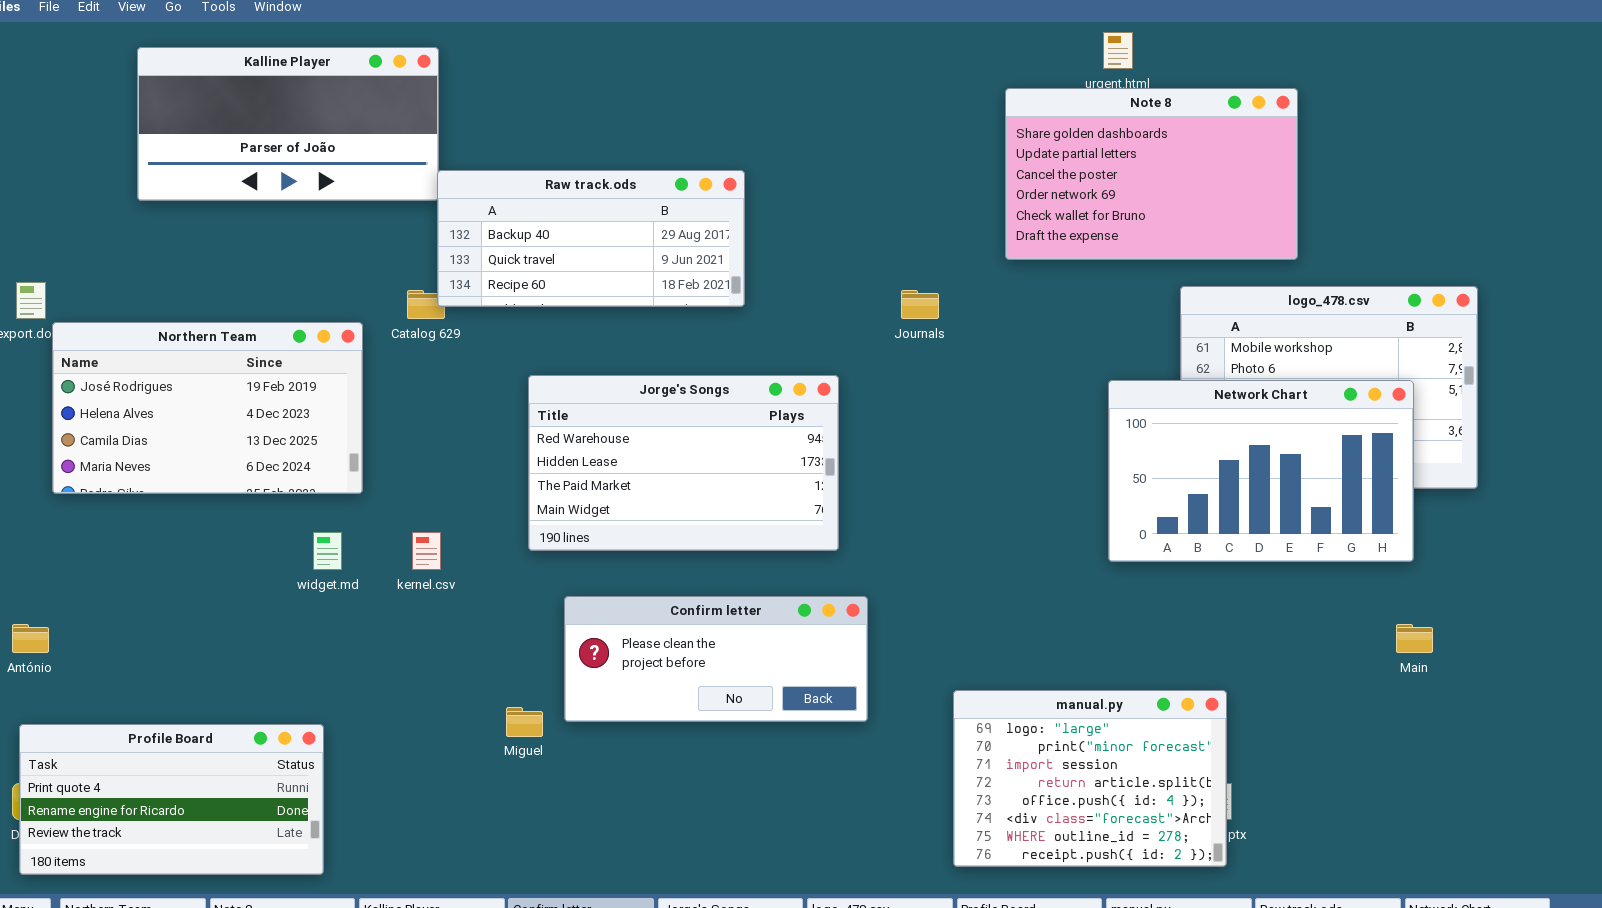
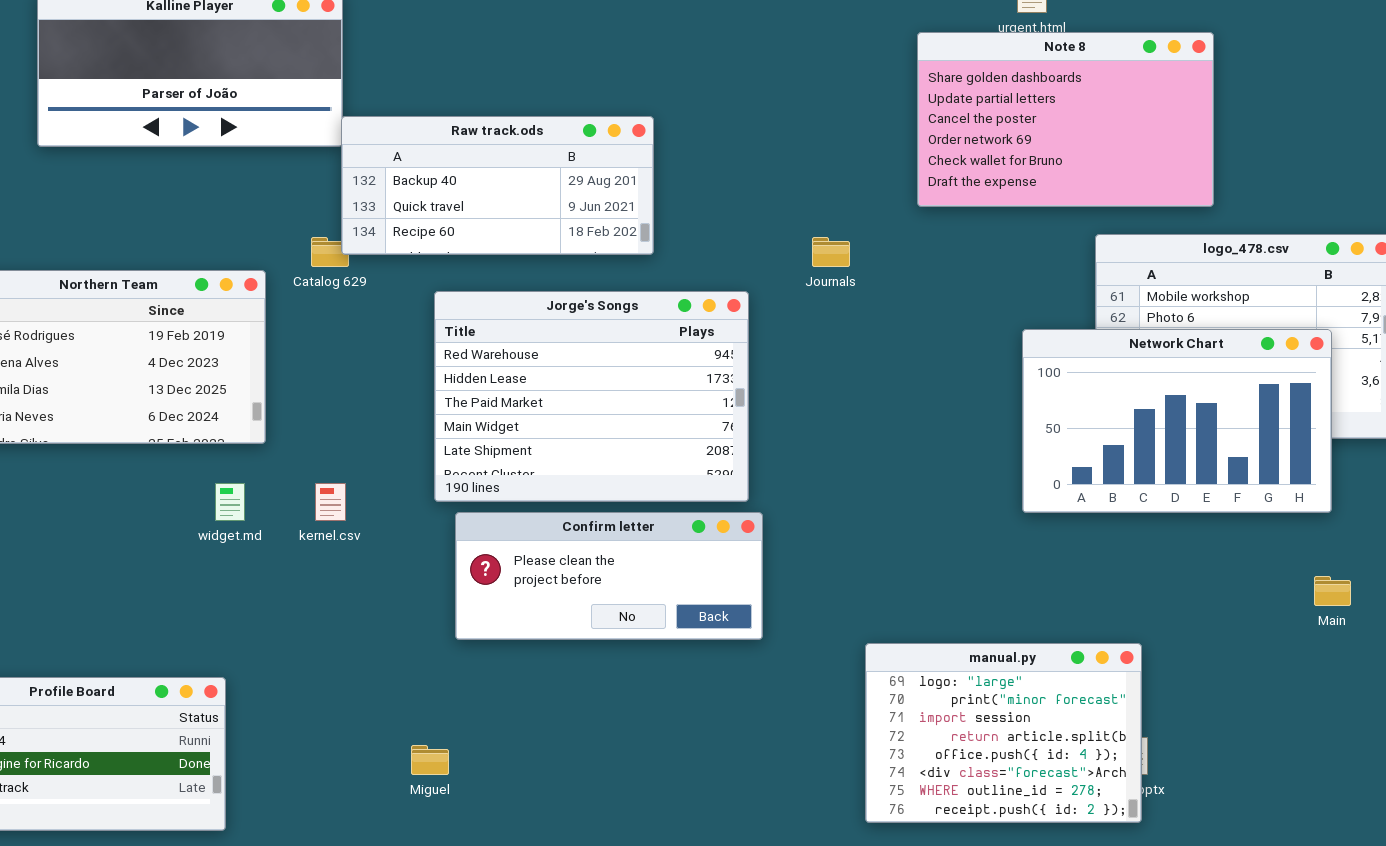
Jorge's Songs: [528,375,839,551] -> [434,291,749,502], resized
Confirm letter: [564,596,868,722] -> [455,512,763,640], moved
Miguel: [506,707,543,737] -> [411,745,449,775], moved

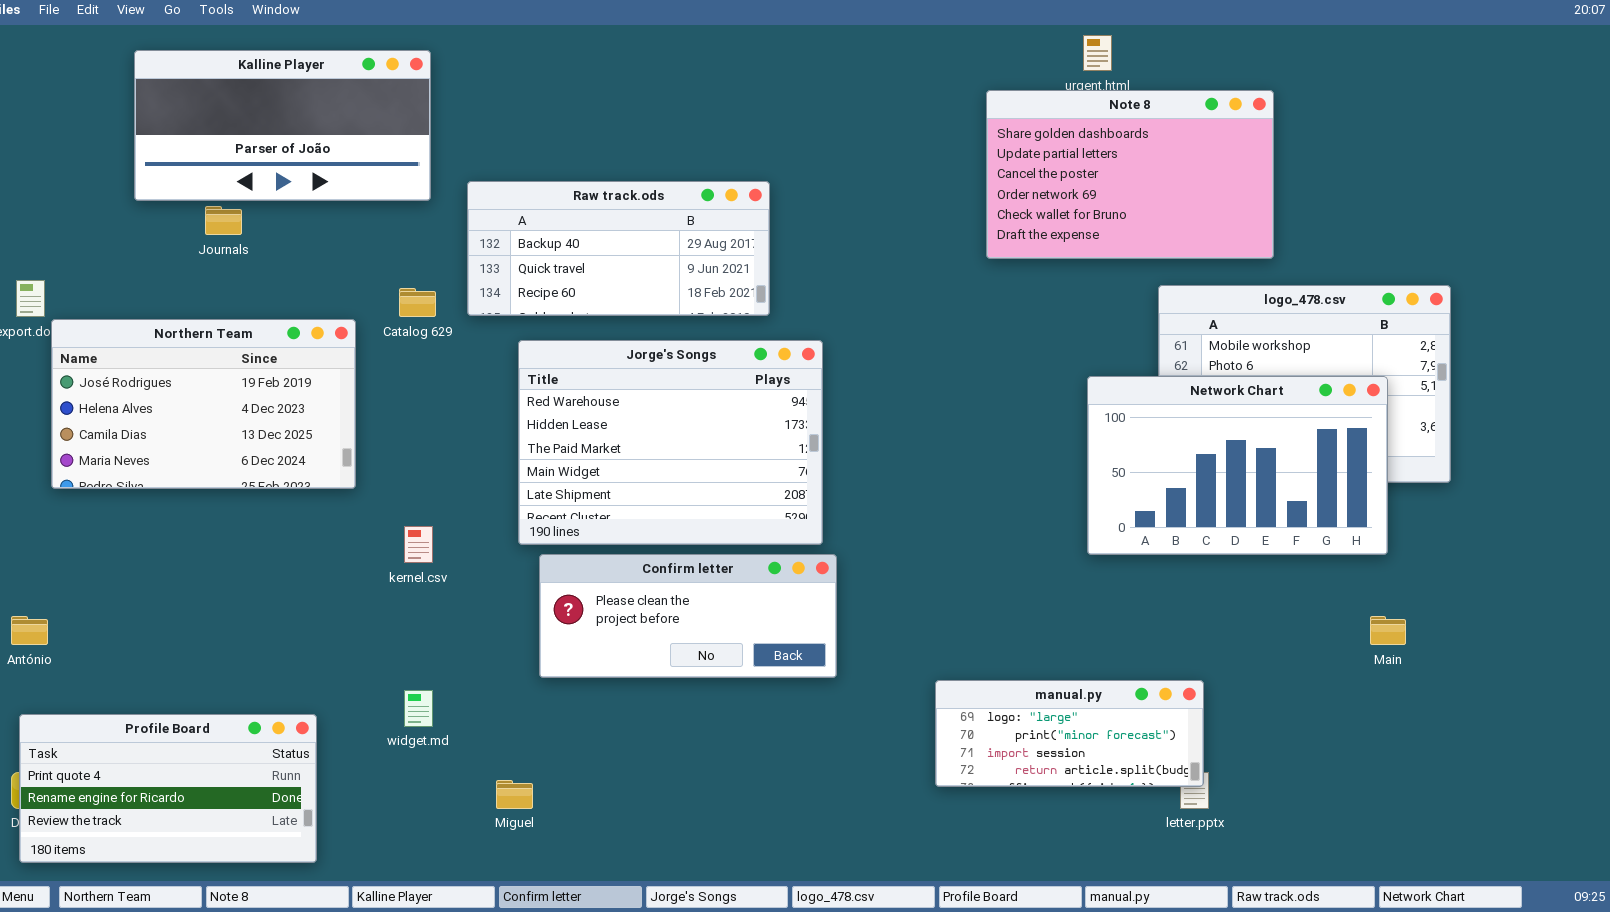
Raw track.ods: [341,116,654,255] -> [467,181,770,316], moved
Journals: [812,237,850,267] -> [205,206,242,235], moved
widget.md: [215,483,245,521] -> [404,690,433,727], moved
manual.py: [865,643,1142,823] -> [935,680,1204,787], resized

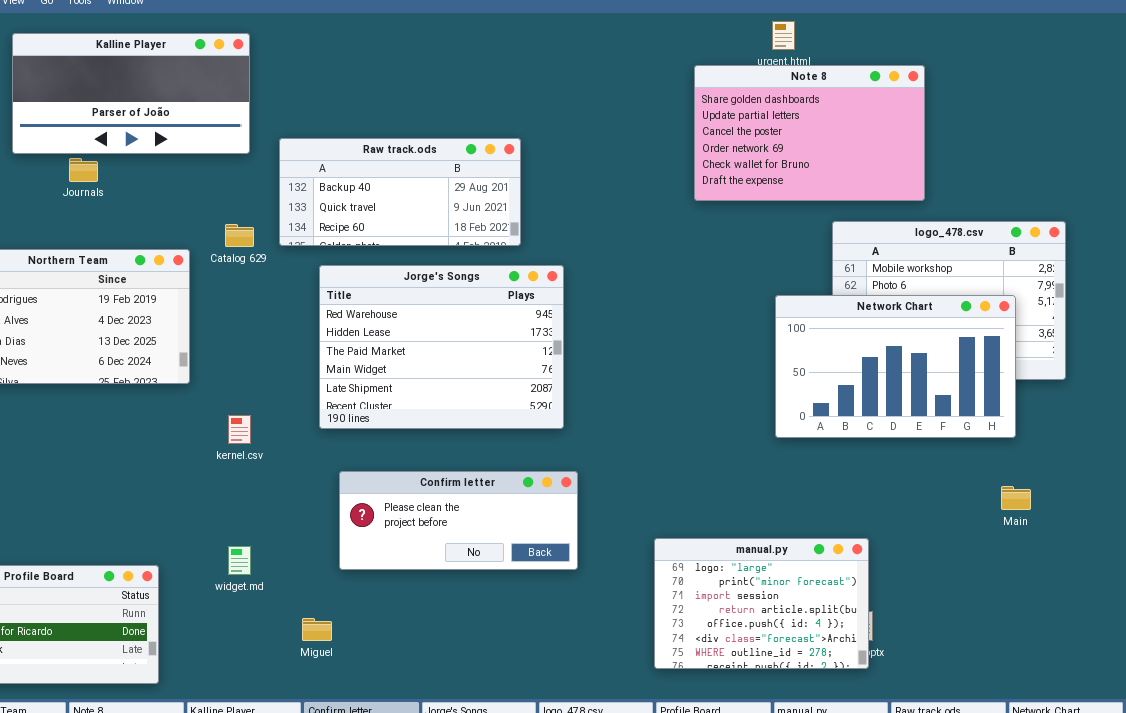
Confirm letter: [539,554,837,678] -> [339,471,578,570], moved
manual.py: [935,680,1204,787] -> [654,538,869,669], resized

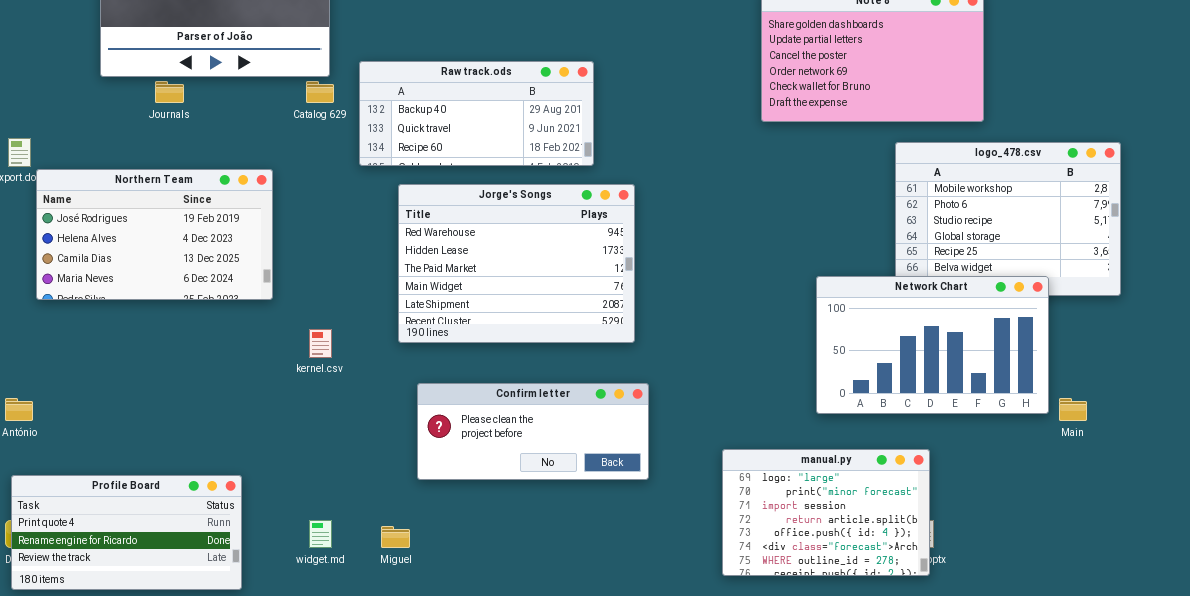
Catalog 629: [225,224,254,247] -> [306,81,334,103], moved
Network Chart: [775,295,1016,438] -> [816,276,1049,414], moved
widget.md: [228,546,251,575] -> [309,520,332,548], moved

